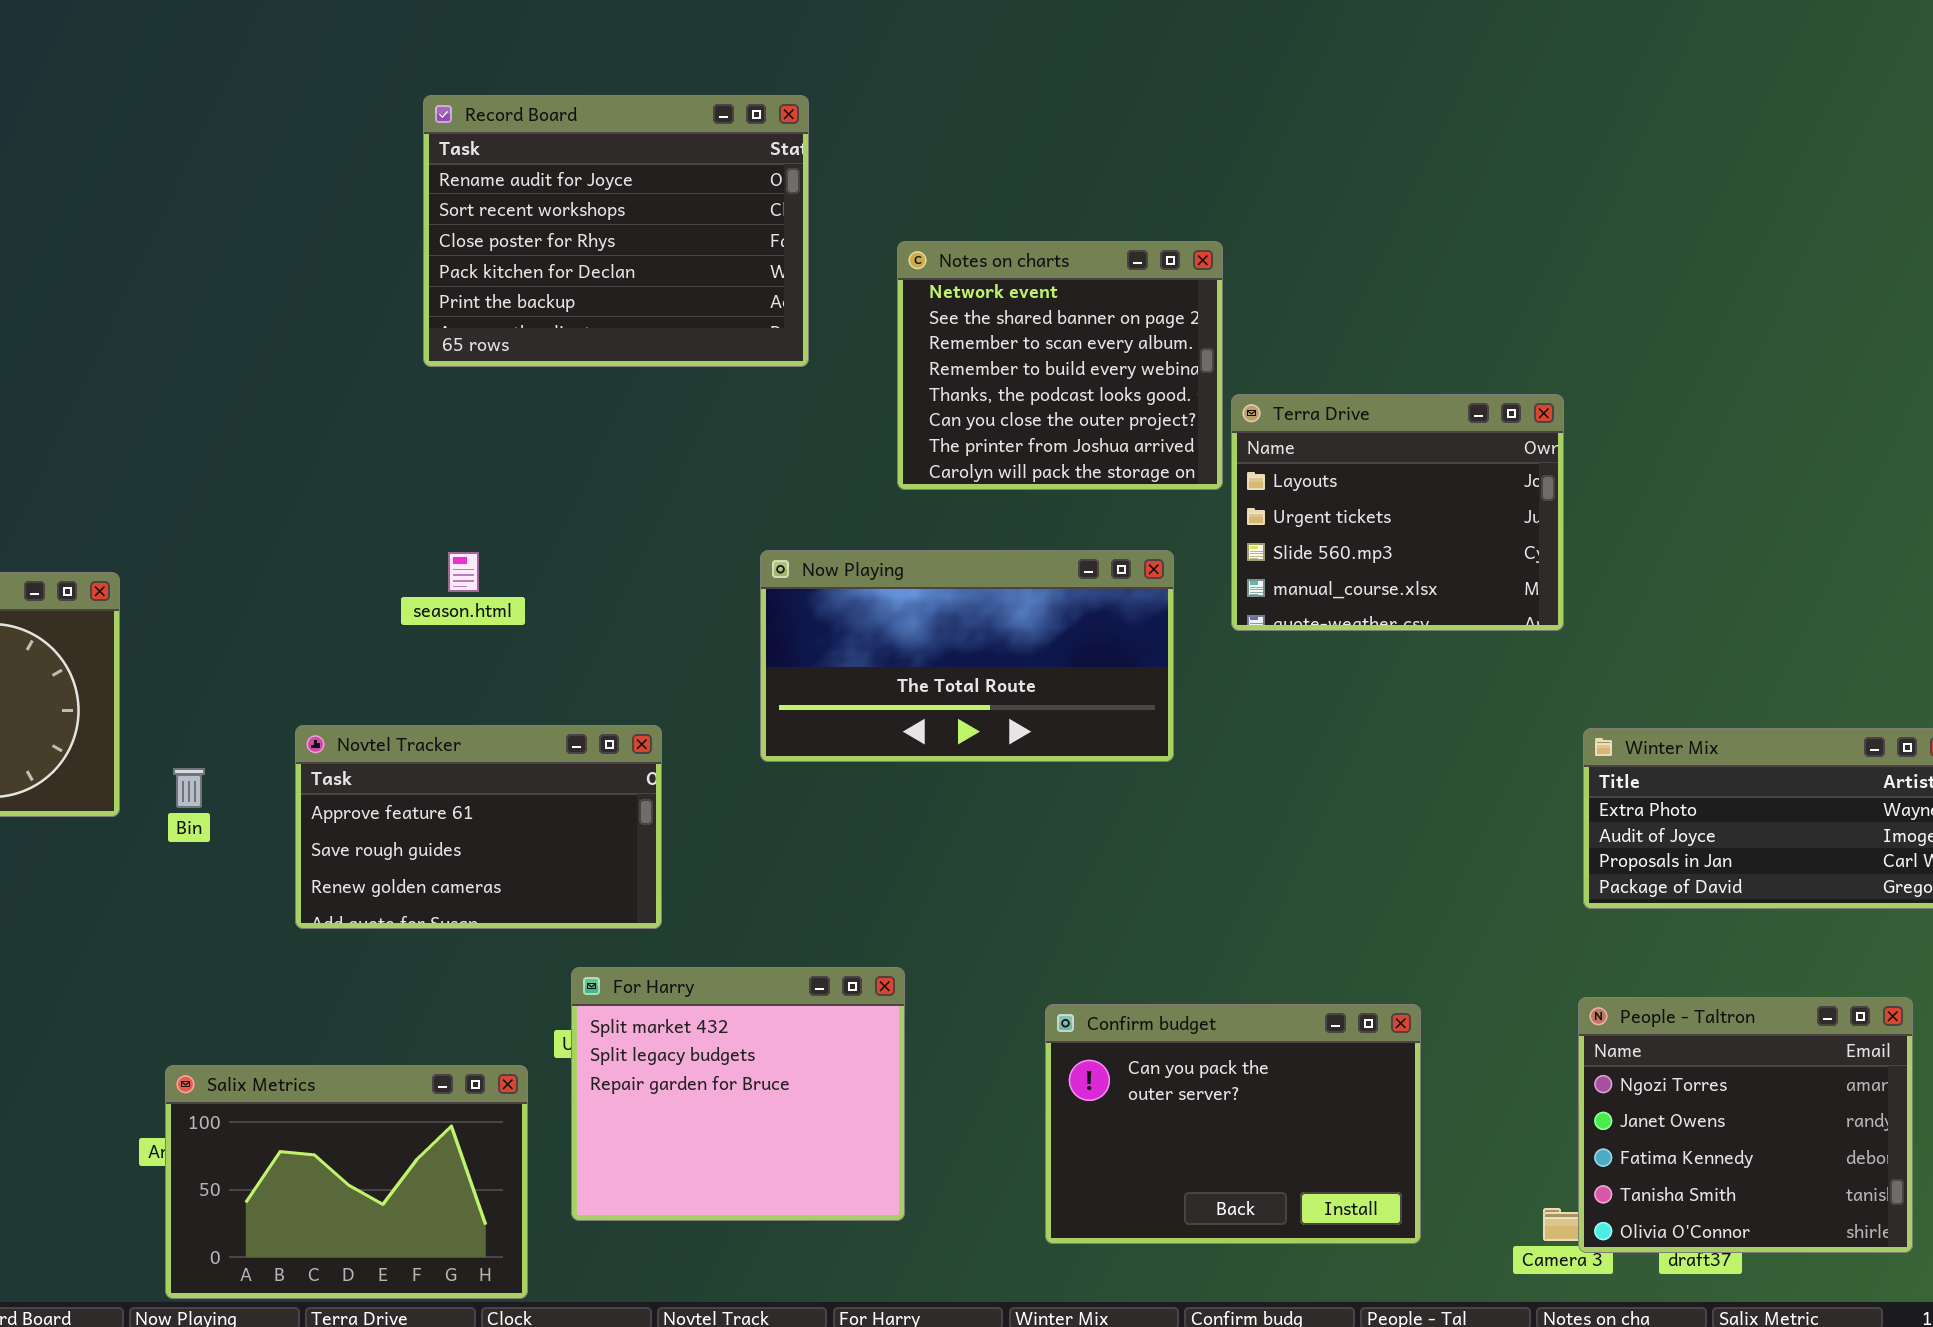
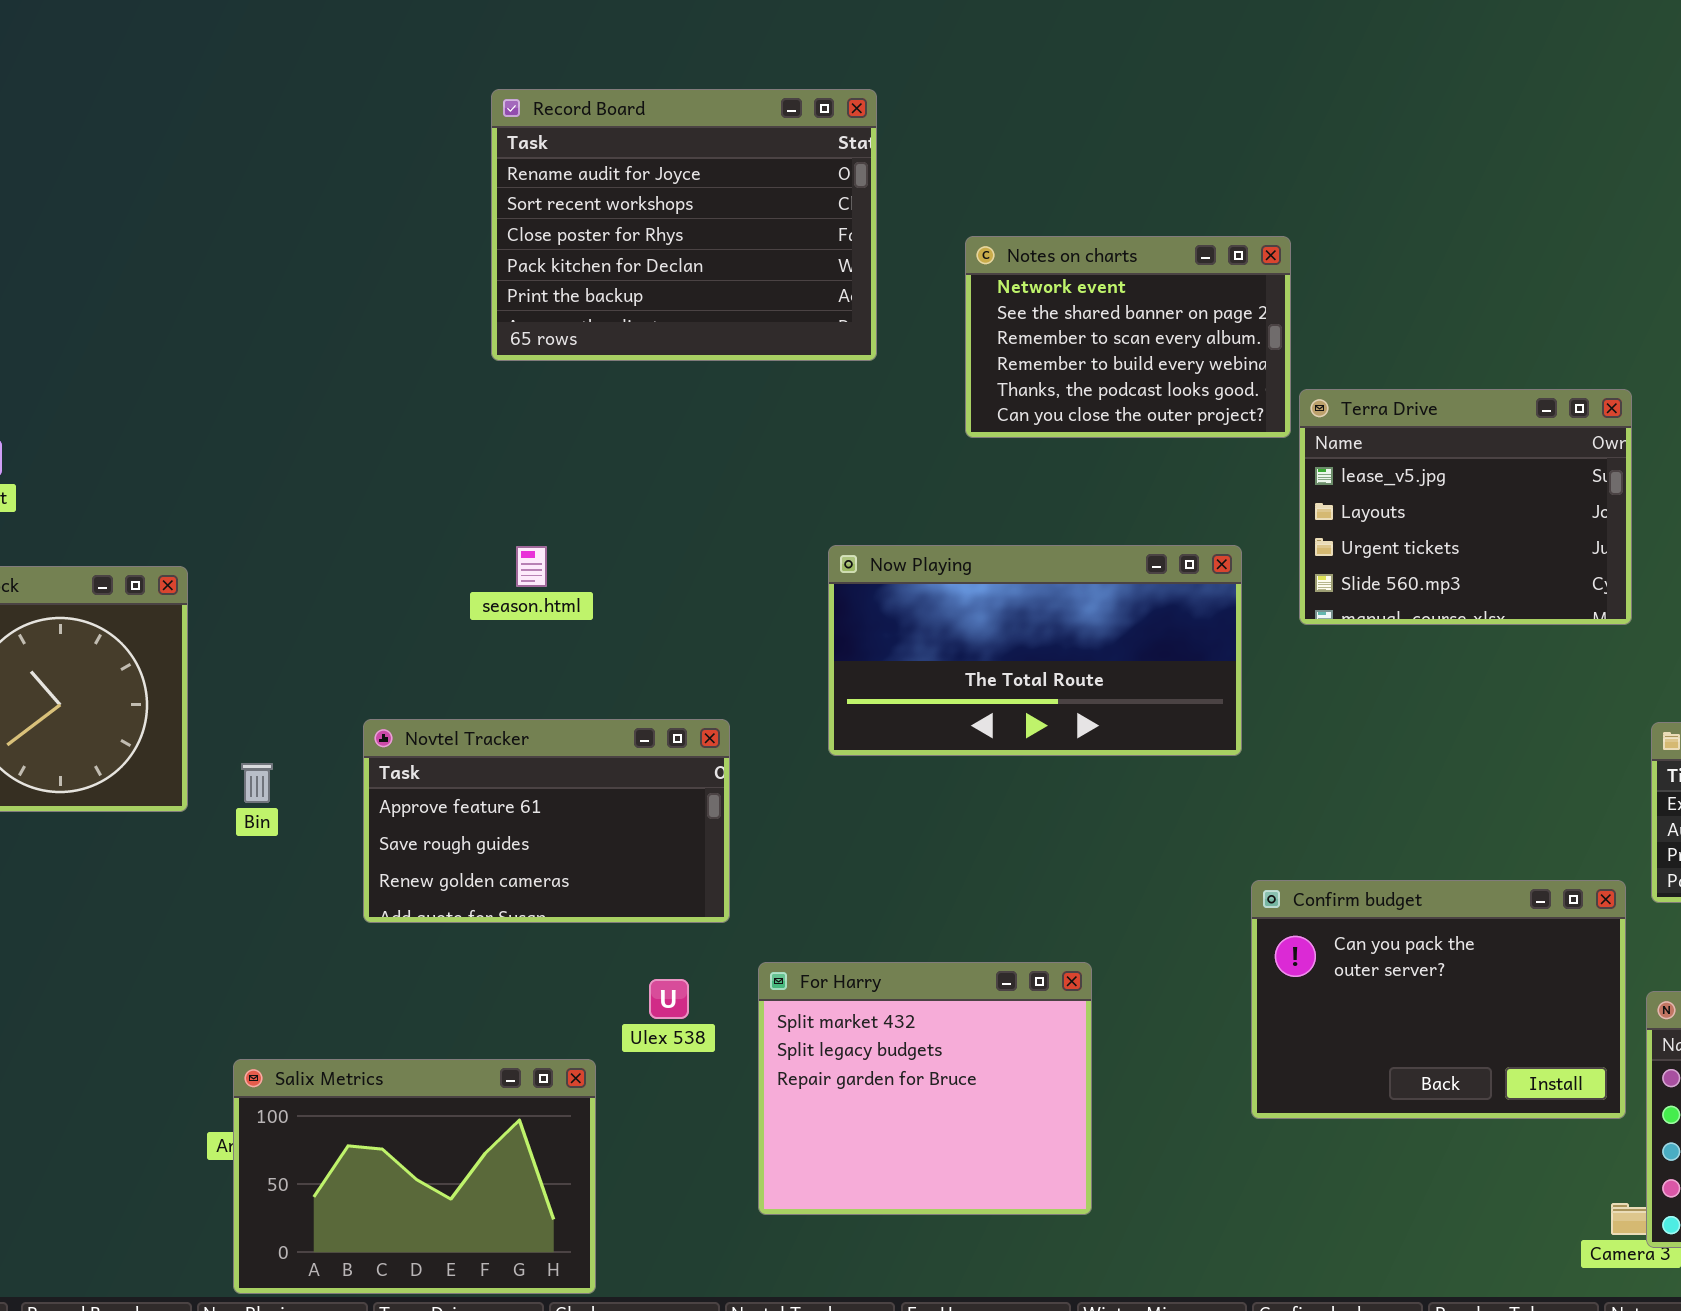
Notes on charts: [897,241,1223,490] -> [965,236,1291,438], resized
Terra Drive: [1231,394,1564,631] -> [1299,389,1632,625], scrolled up 1 row
For Harry: [571,967,905,1221] -> [758,962,1092,1215], moved
Confirm budget: [1045,1004,1421,1244] -> [1251,880,1626,1119], moved

